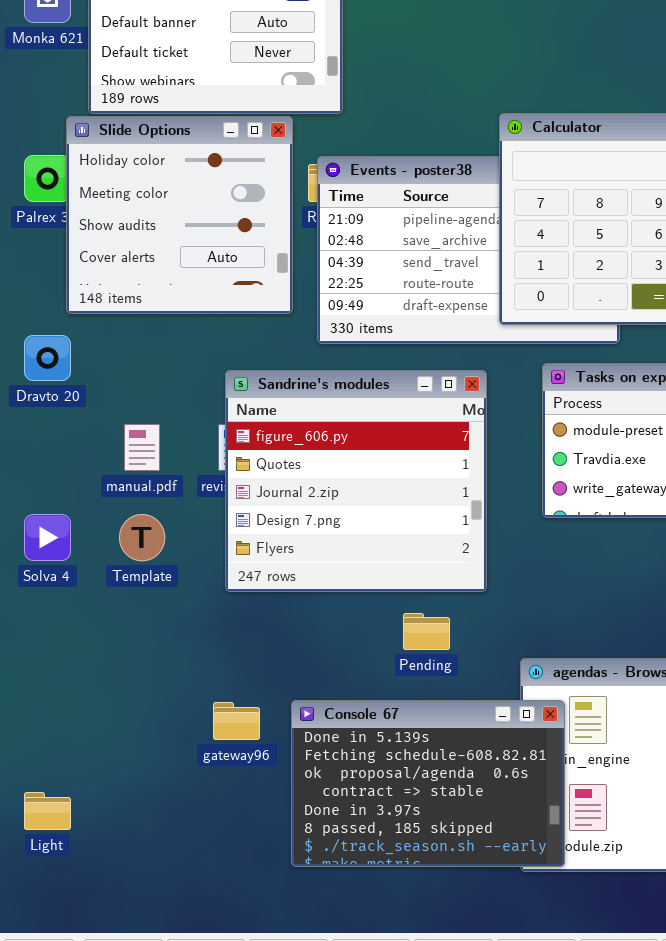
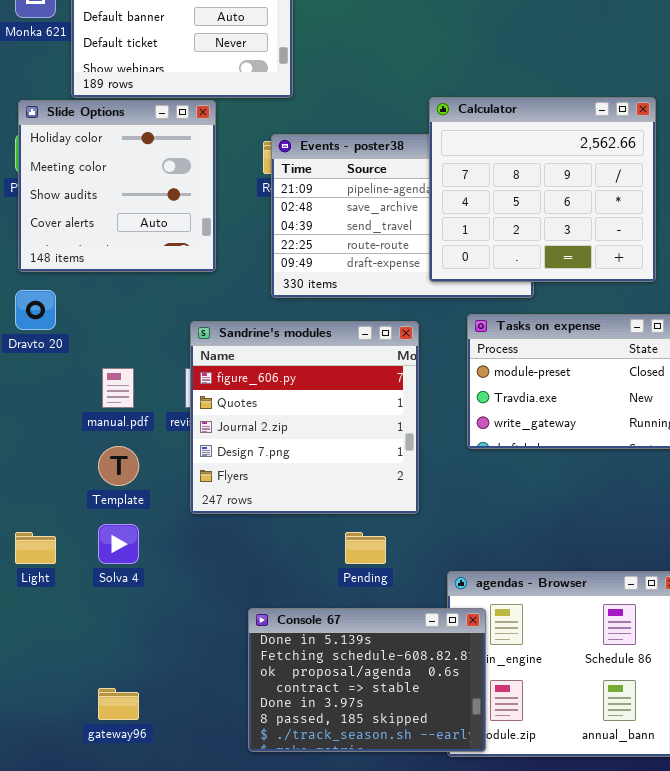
Slide Options: [66,116,293,314] -> [18,100,216,272], moved
Solva 4: [24,514,71,561] -> [98,524,139,564], moved
gateway96: [213,702,260,740] -> [98,688,139,720], moved
Light: [24,792,71,830] -> [15,532,56,564], moved

